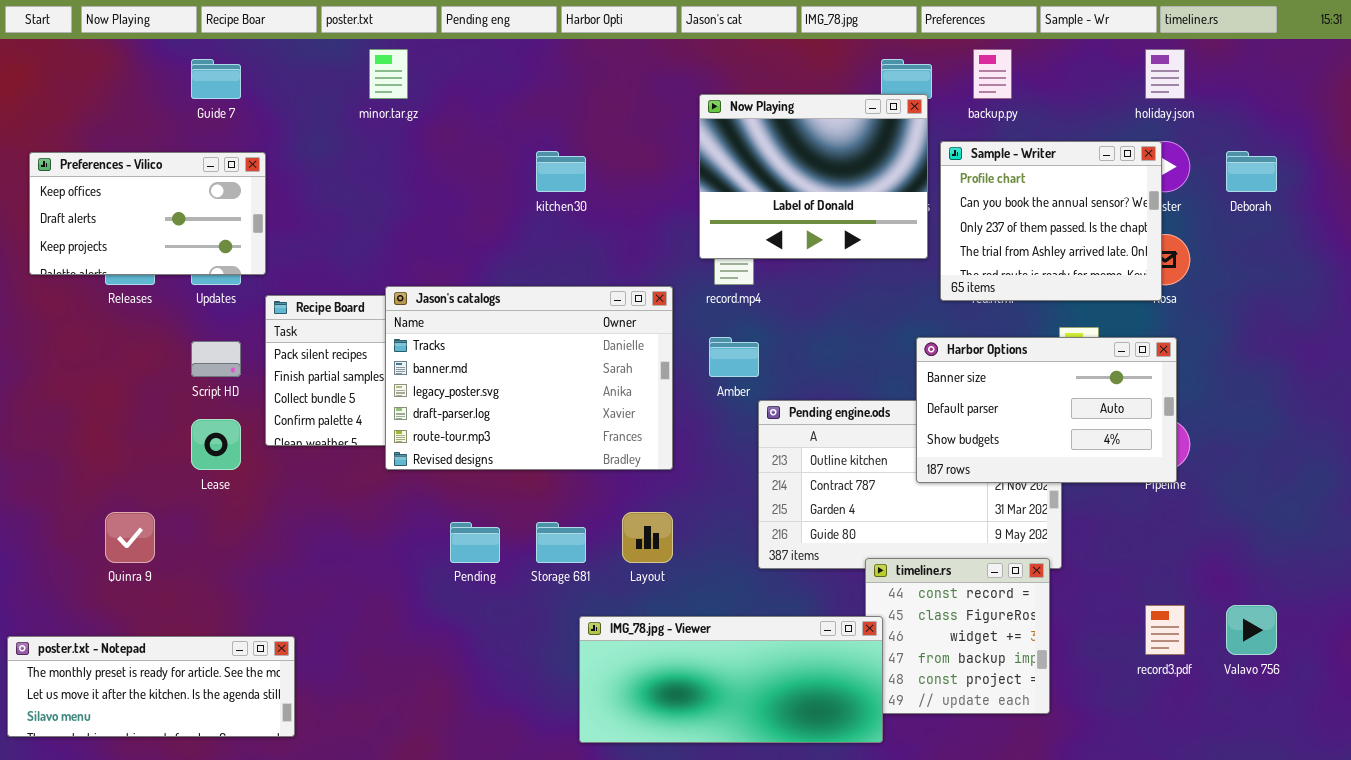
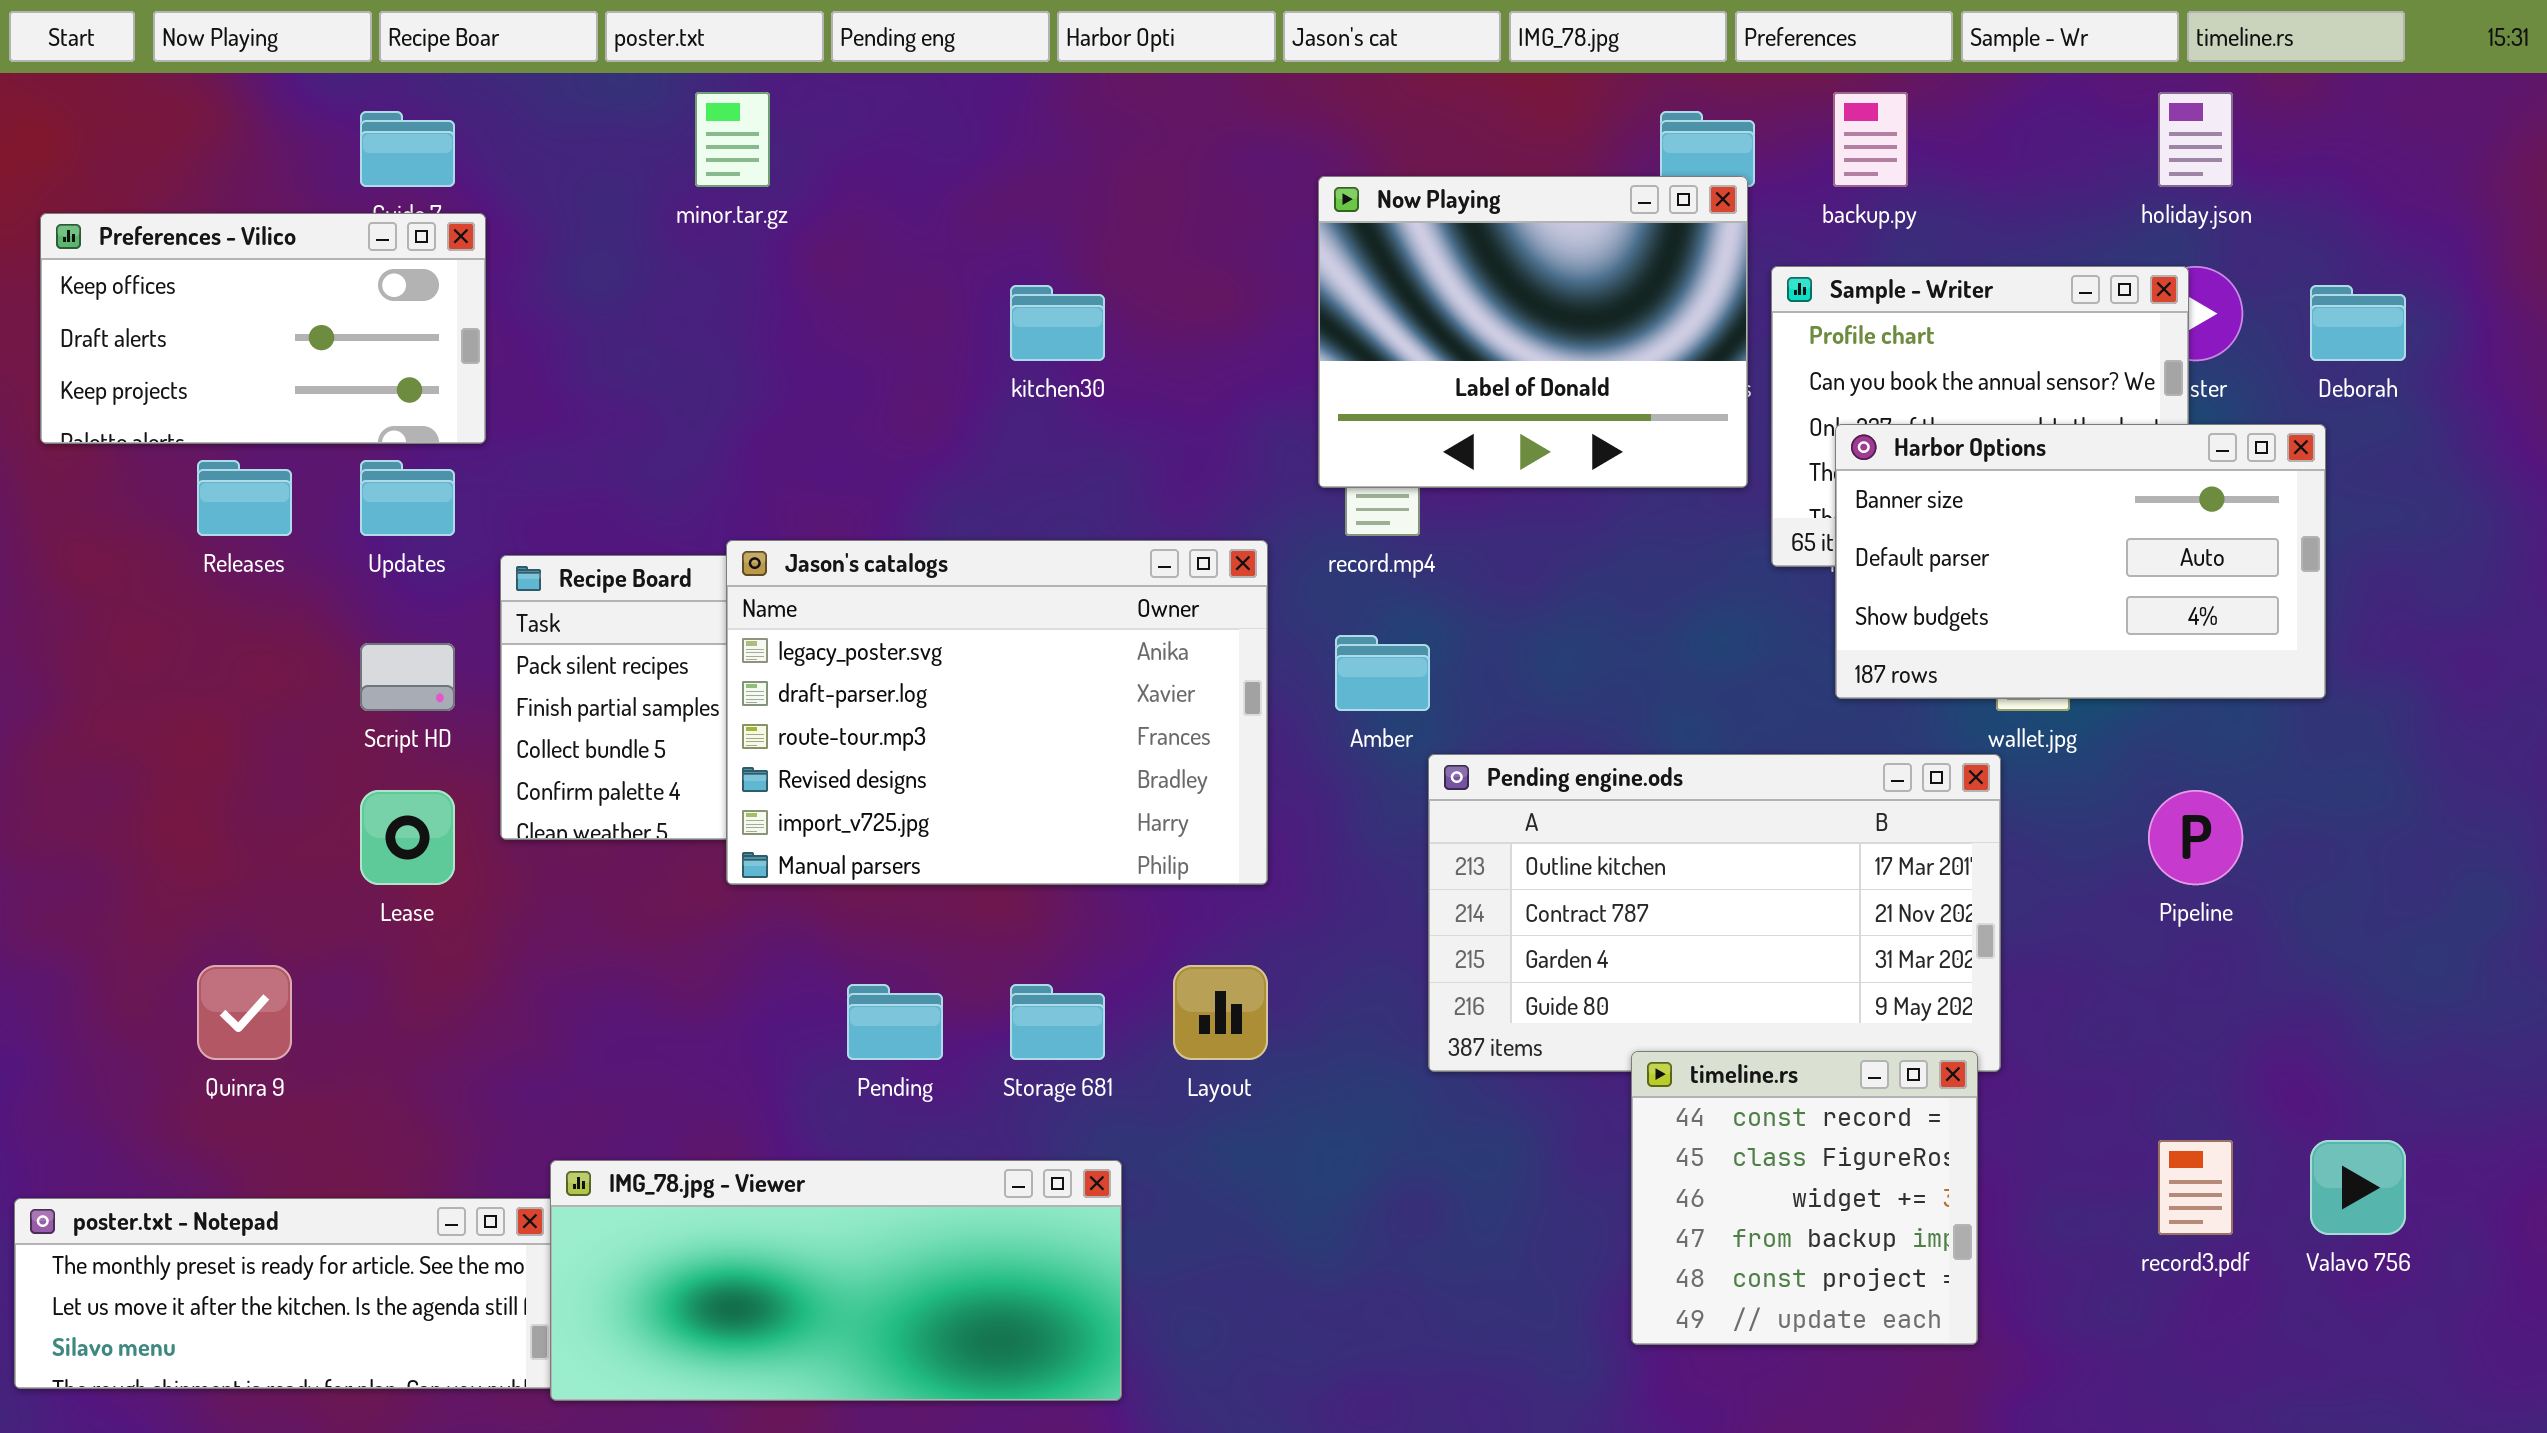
Preferences - Vilico: [29,152,266,275] -> [40,213,486,444], moved
Jason's catalogs: [385,286,673,470] -> [726,540,1268,885], scrolled down 2 rows
Harbor Options: [916,337,1177,483] -> [1835,424,2326,699], moved
IMG_78.jpg - Viewer: [579,616,883,743] -> [550,1160,1122,1401], moved

